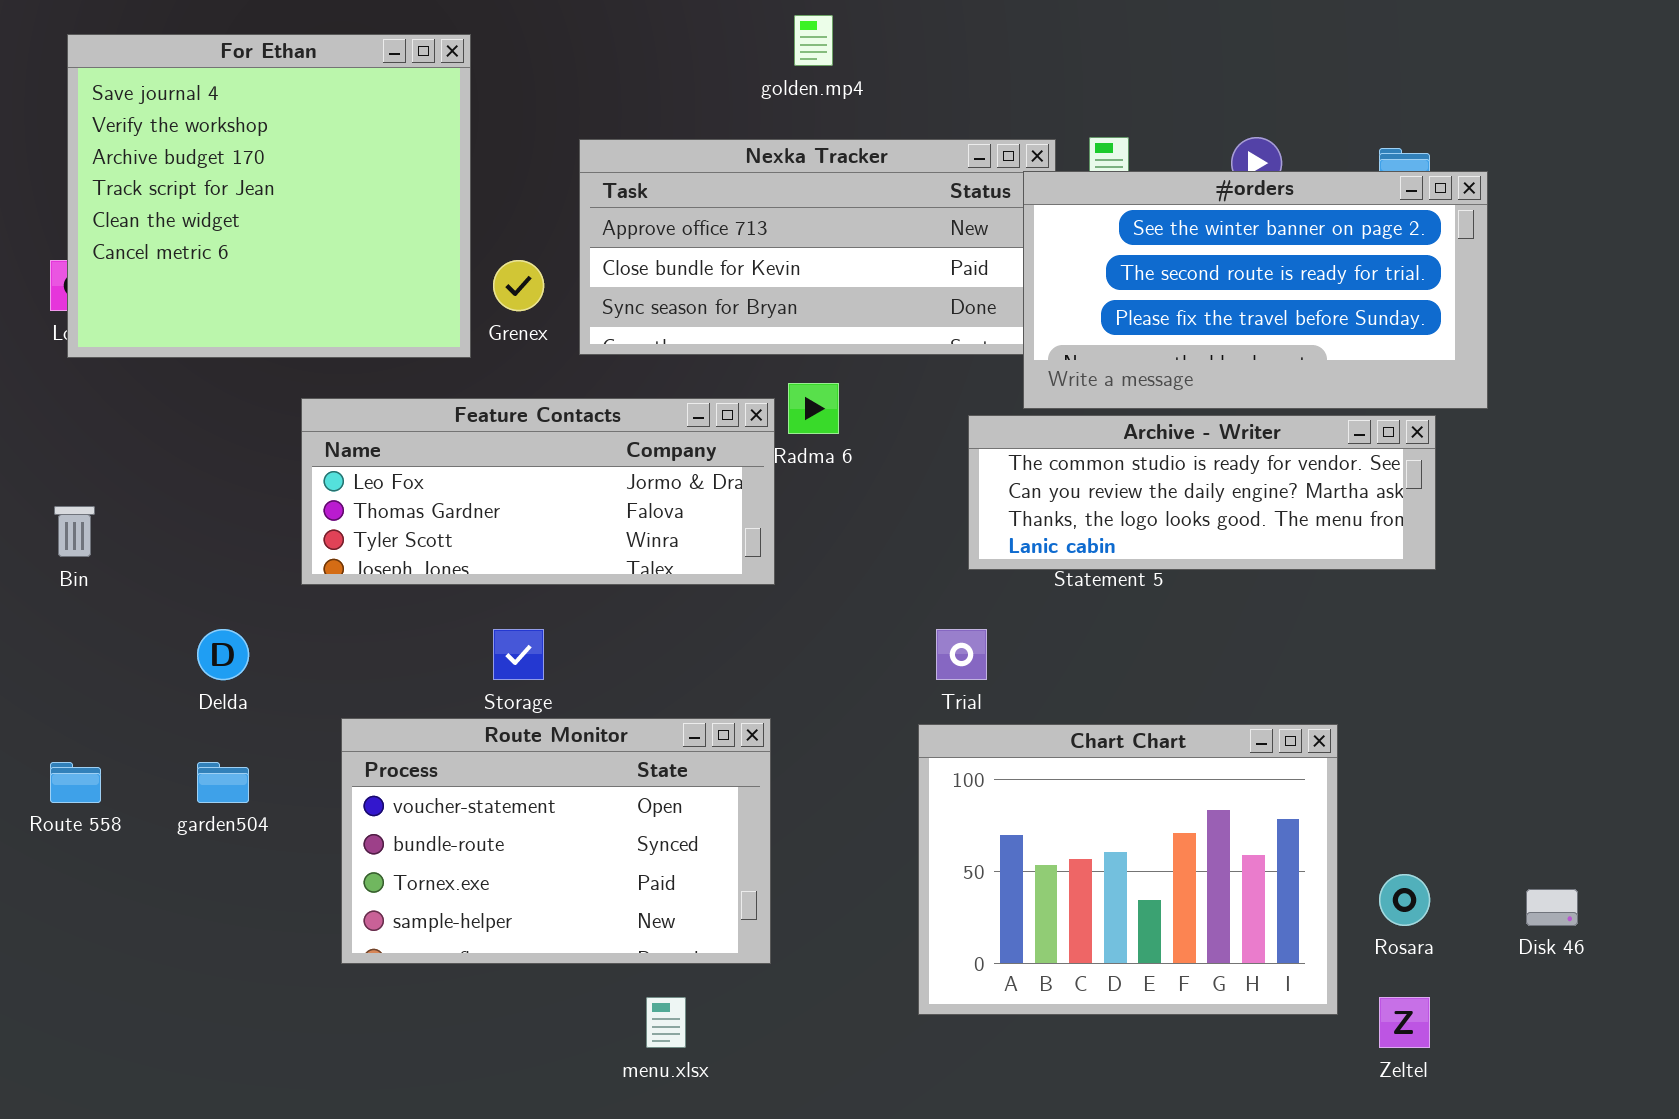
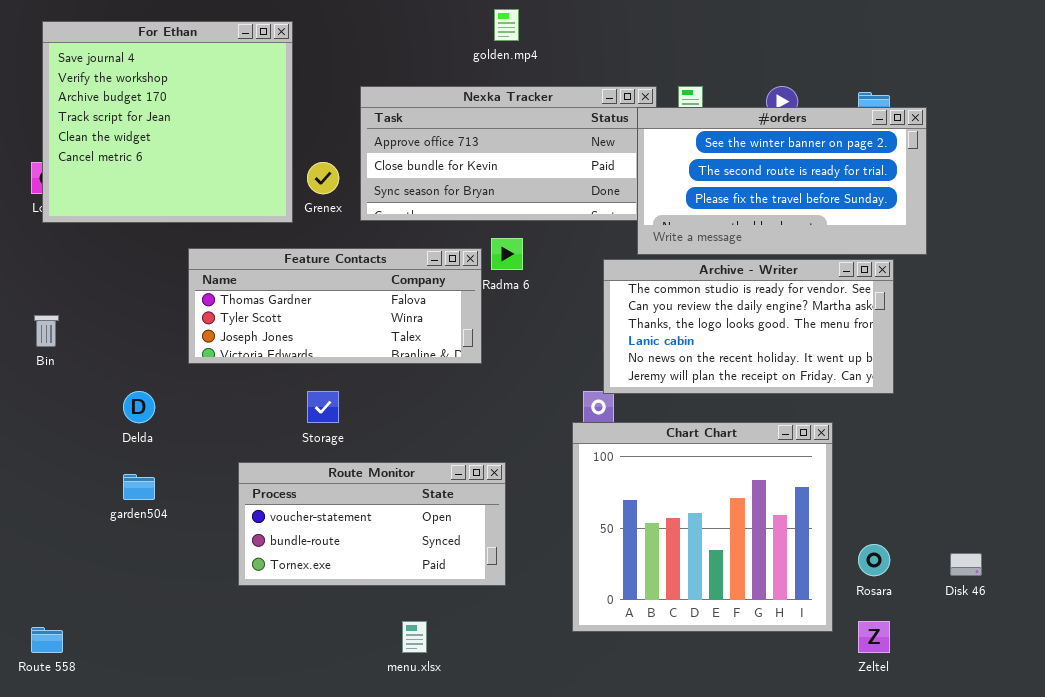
Feature Contacts: [301,398,775,585] -> [188,248,482,364], scrolled down 1 row
Archive - Writer: [968,415,1436,570] -> [603,259,894,394], resized
Route Monitor: [341,718,771,964] -> [238,462,506,586], moved, resized
Chart Chart: [918,724,1338,1015] -> [572,422,833,632], resized
Route 558: [50,762,101,803] -> [31,627,63,653], moved

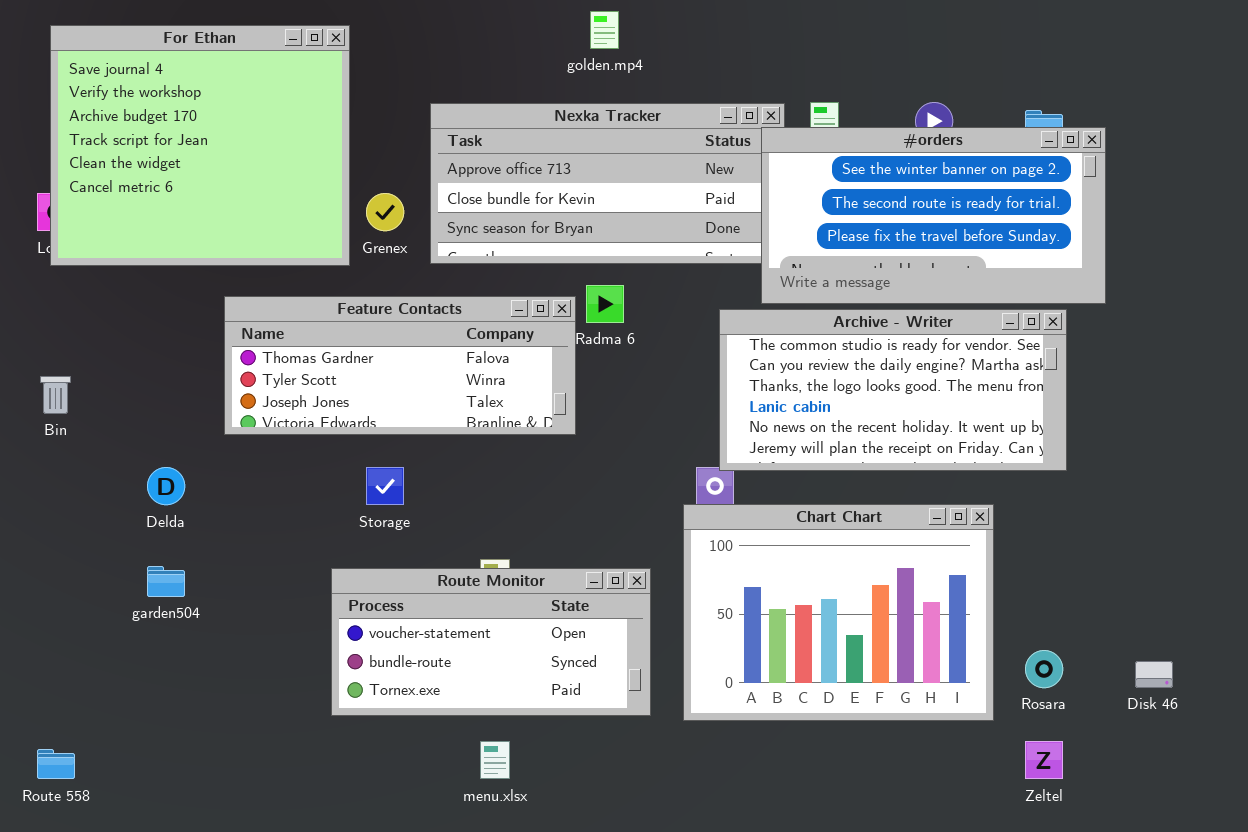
Chart Chart: [572,422,833,632] -> [683,504,994,721], resized
Route Monitor: [238,462,506,586] -> [331,568,651,716], moved

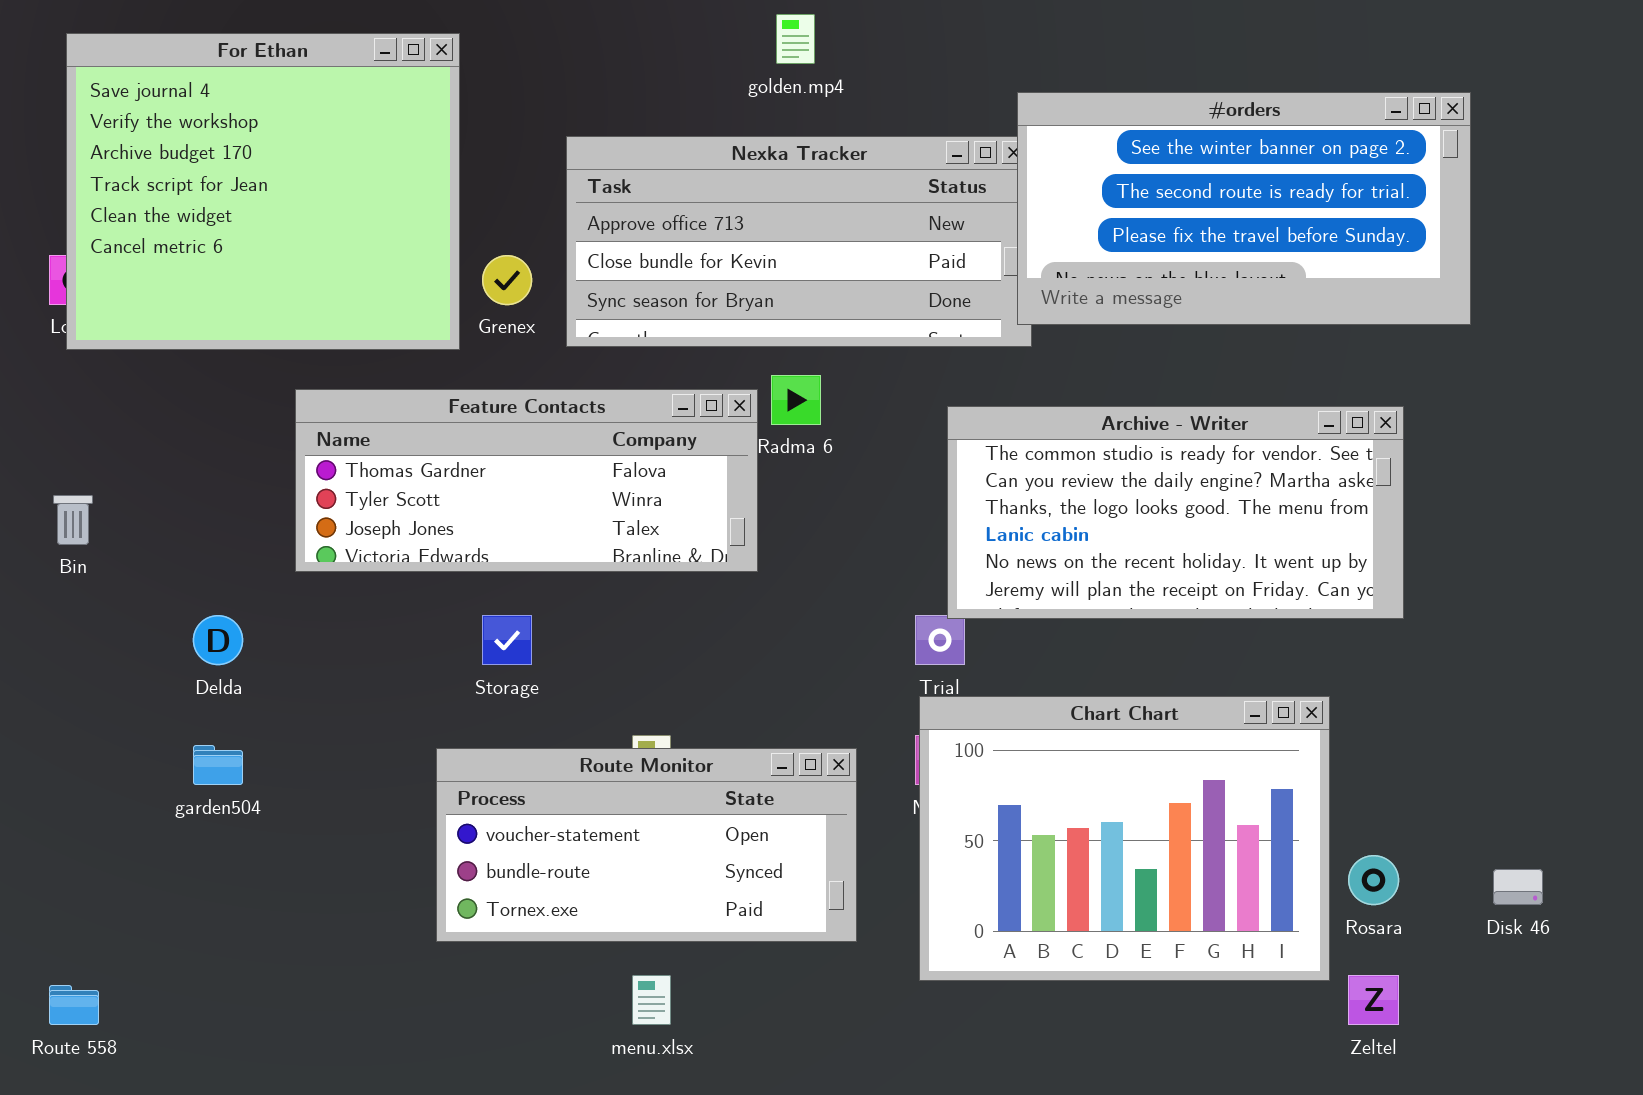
#orders: [761,127,1106,304] -> [1017,92,1471,325], moved
Chart Chart: [683,504,994,721] -> [919,696,1330,981], moved

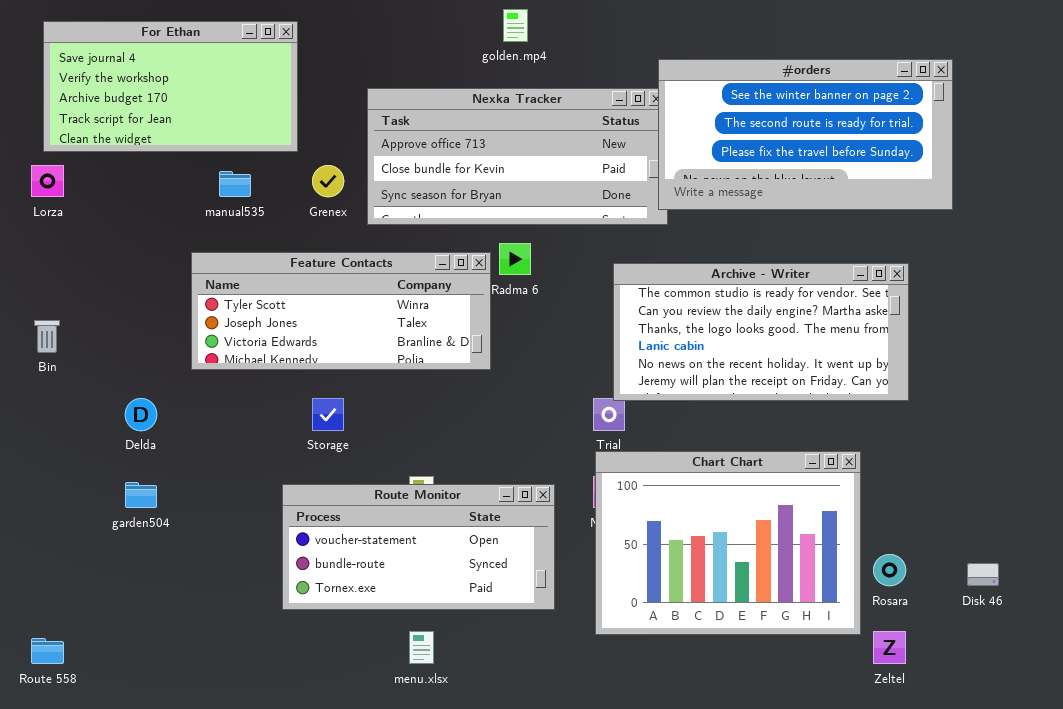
For Ethan: [66,33,460,350] -> [43,21,298,152], resized
Feature Contacts: [295,389,758,572] -> [191,252,491,370], scrolled down 1 row

